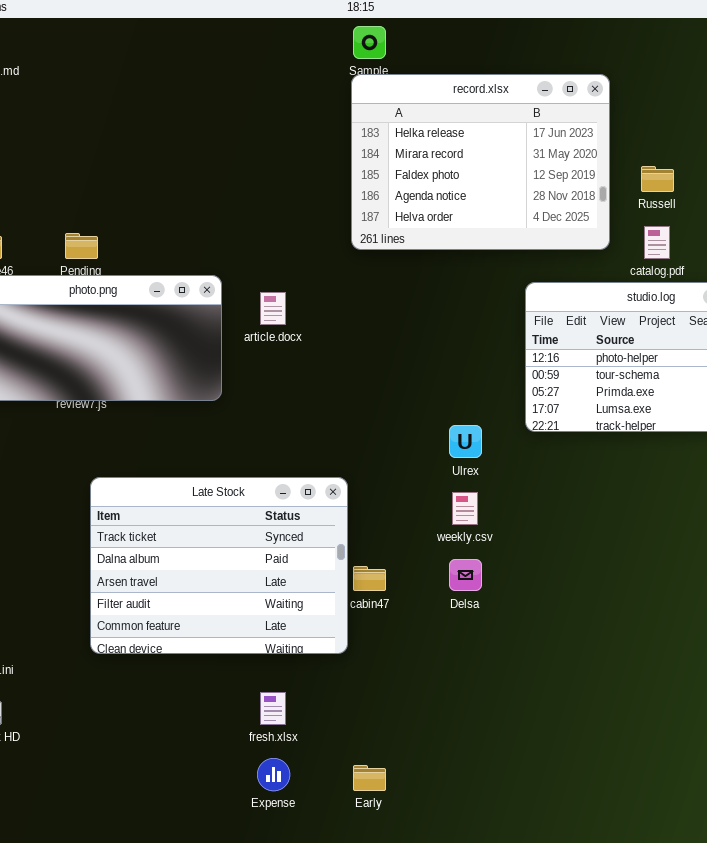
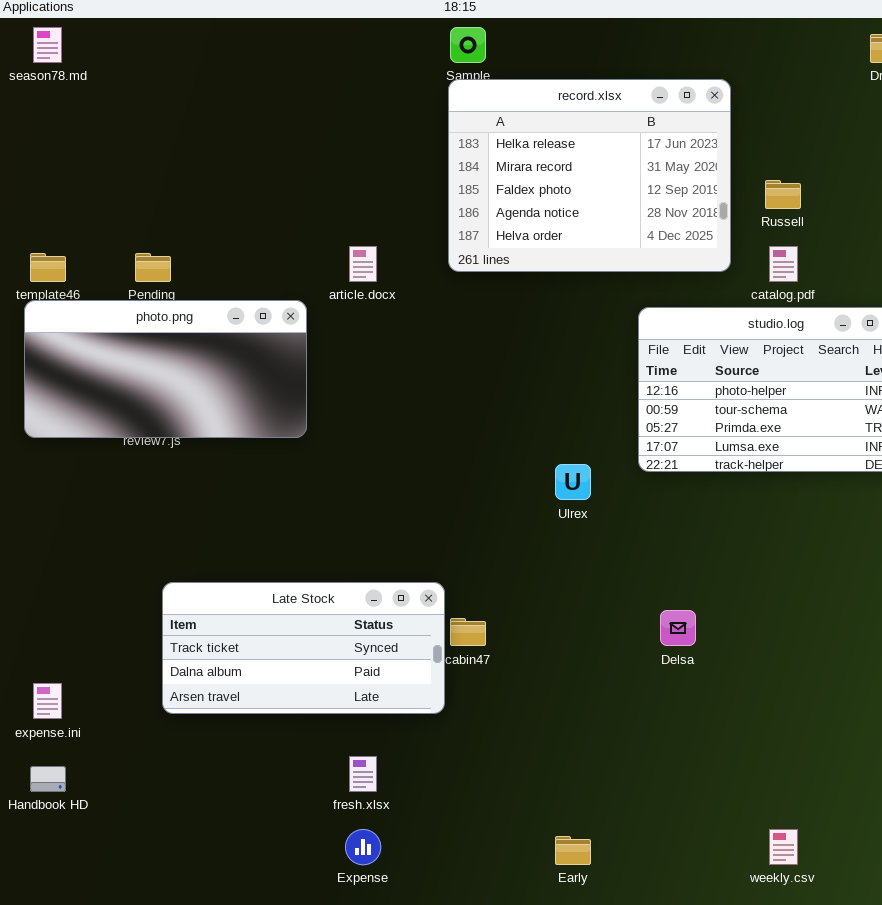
article.docx: [260,292,286,325] -> [349,246,377,282], moved
Late Stock: [90,477,348,654] -> [162,582,445,714], resized
weekly.csv: [452,492,478,525] -> [769,829,798,865], moved
Delsa: [449,559,482,591] -> [660,610,696,646], moved
Early: [353,765,386,791] -> [555,836,591,865], moved

